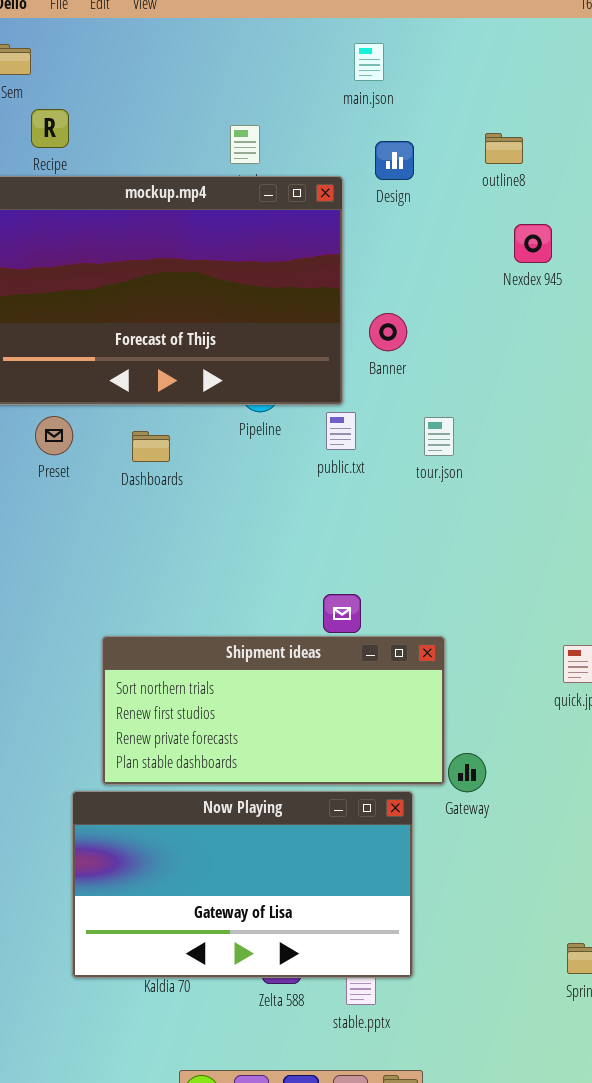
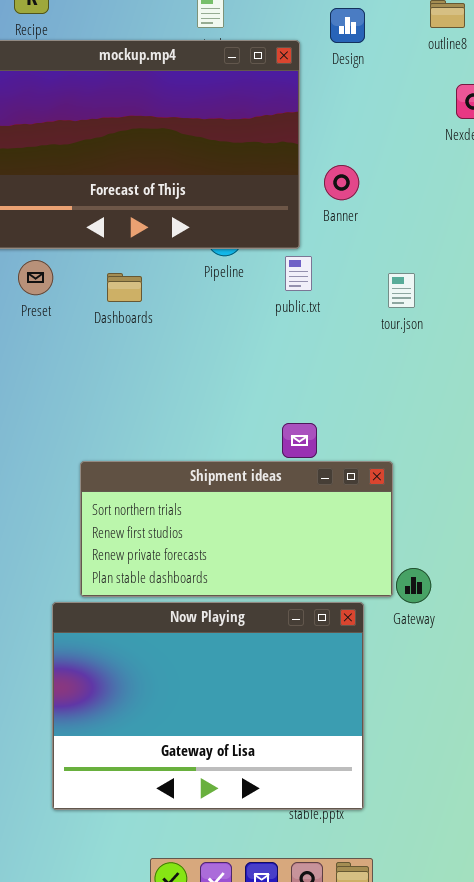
tour.json: [424,417,454,456] -> [388,273,415,308], moved
Now Playing: [72,791,413,978] -> [52,602,364,810], resized

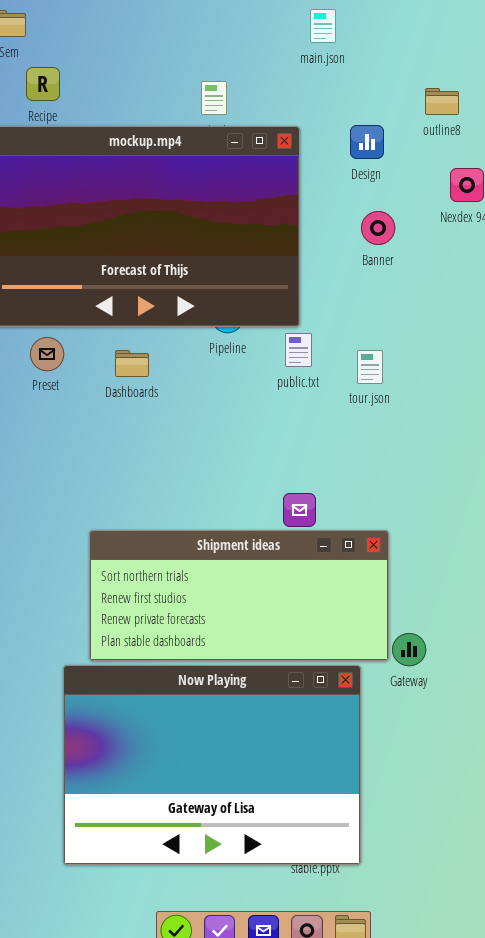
Design: [330,8,365,43] -> [350,125,384,159], moved
Banner: [324,165,359,200] -> [361,211,395,245], moved
tour.json: [388,273,415,308] -> [357,350,383,384], moved

